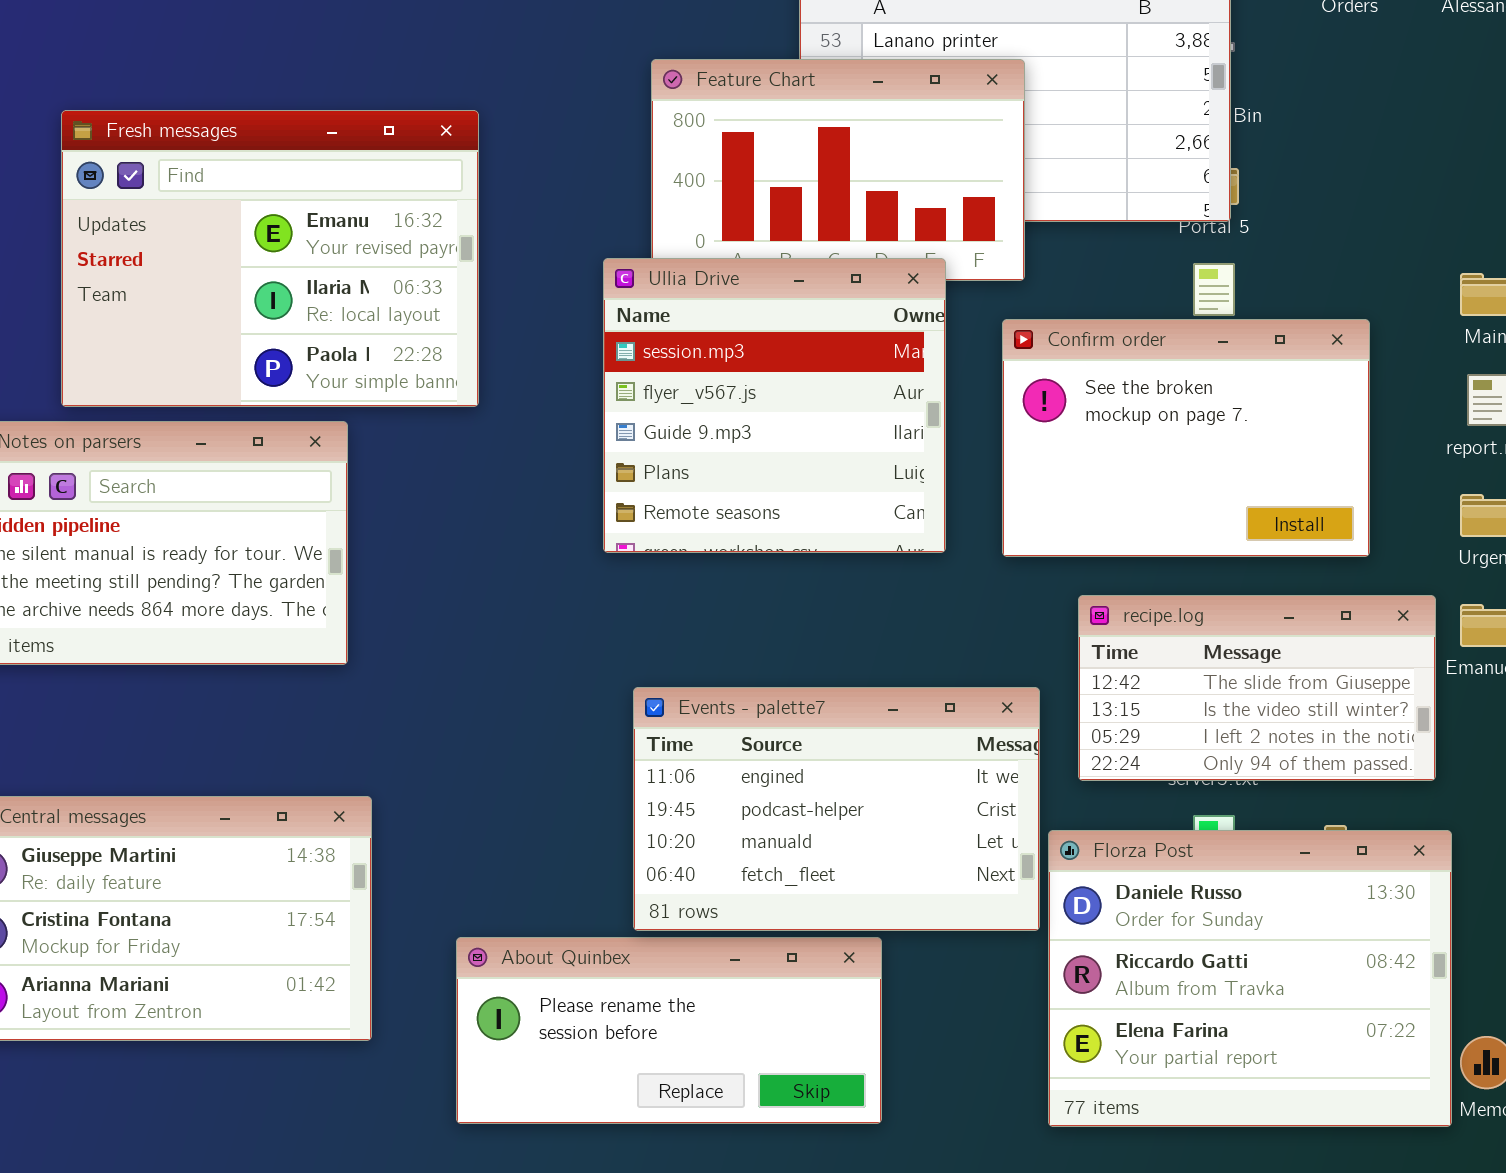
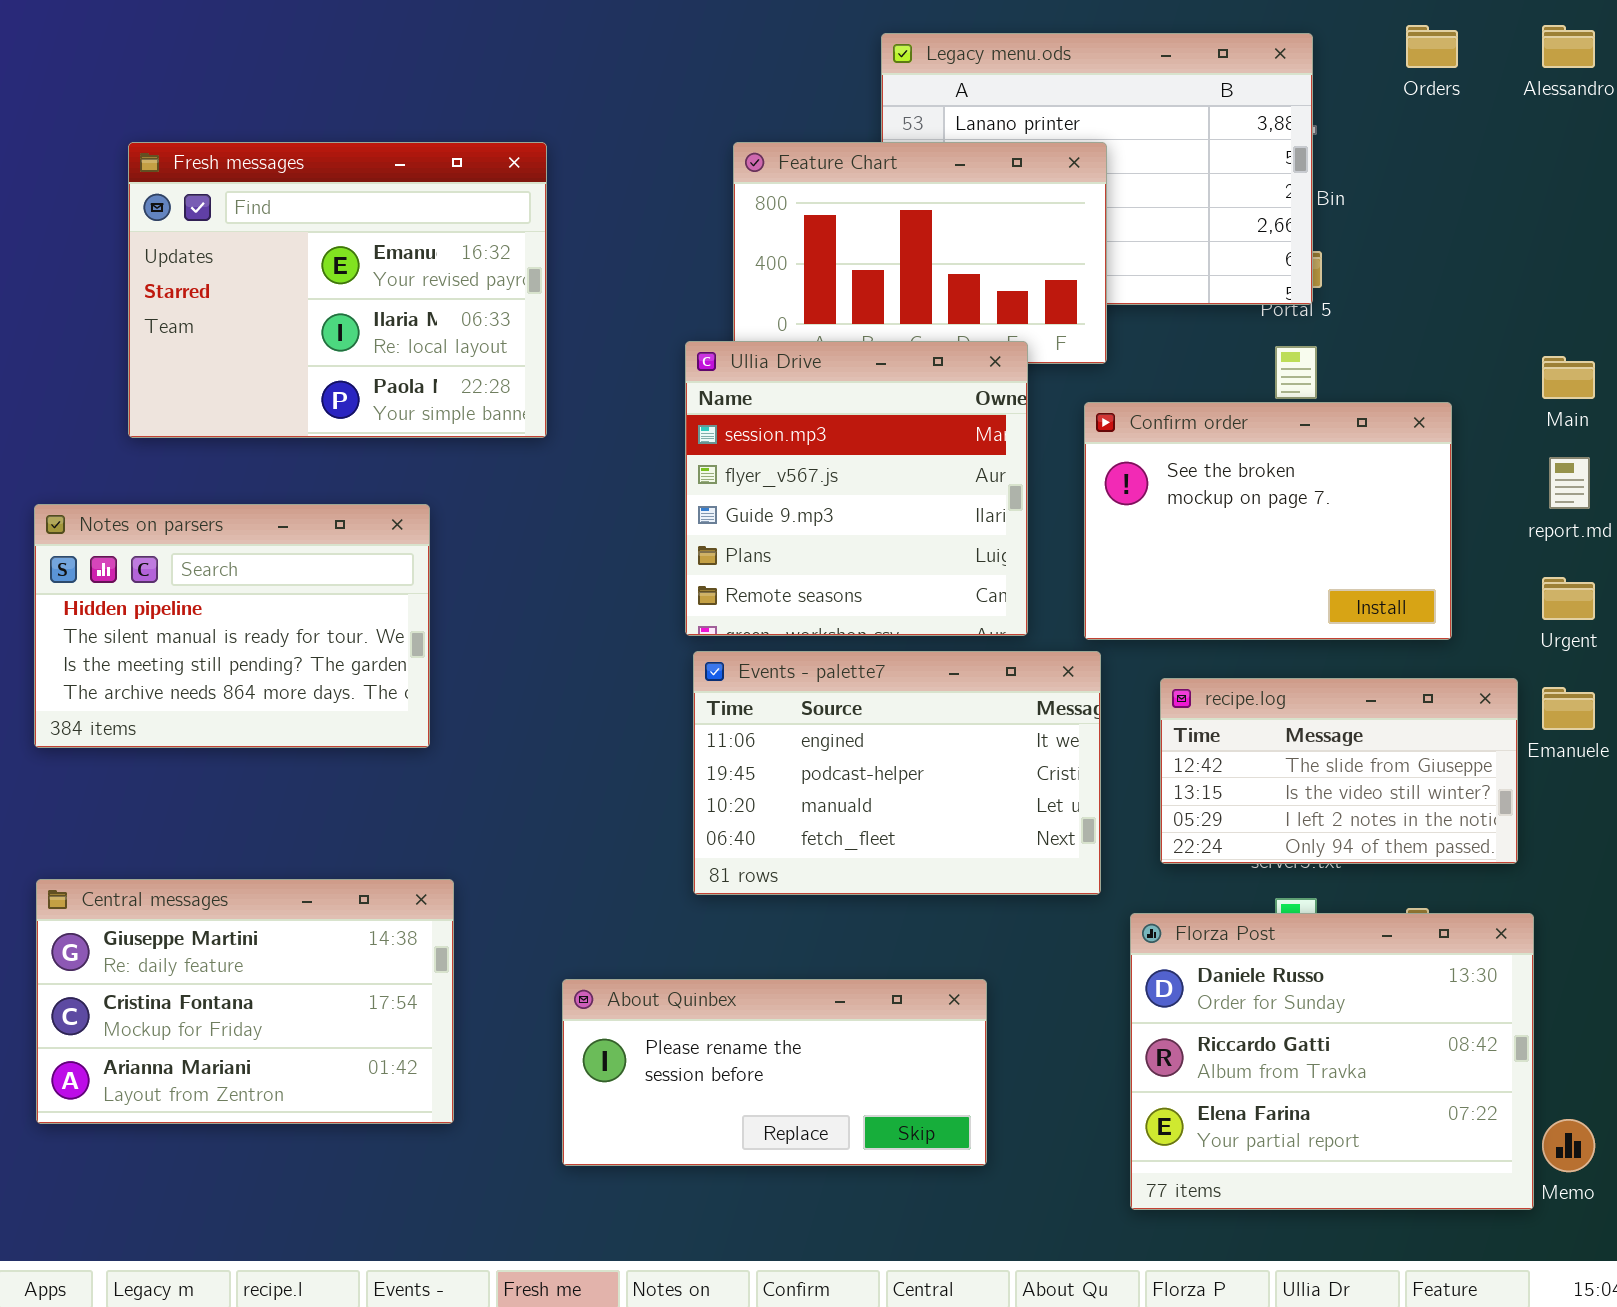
Fresh messages: [61,110,479,407] -> [128,142,547,438], moved
Events - palette7: [633,687,1040,931] -> [693,651,1101,895], moved
About Quinbex: [456,937,882,1124] -> [562,979,987,1166], moved

